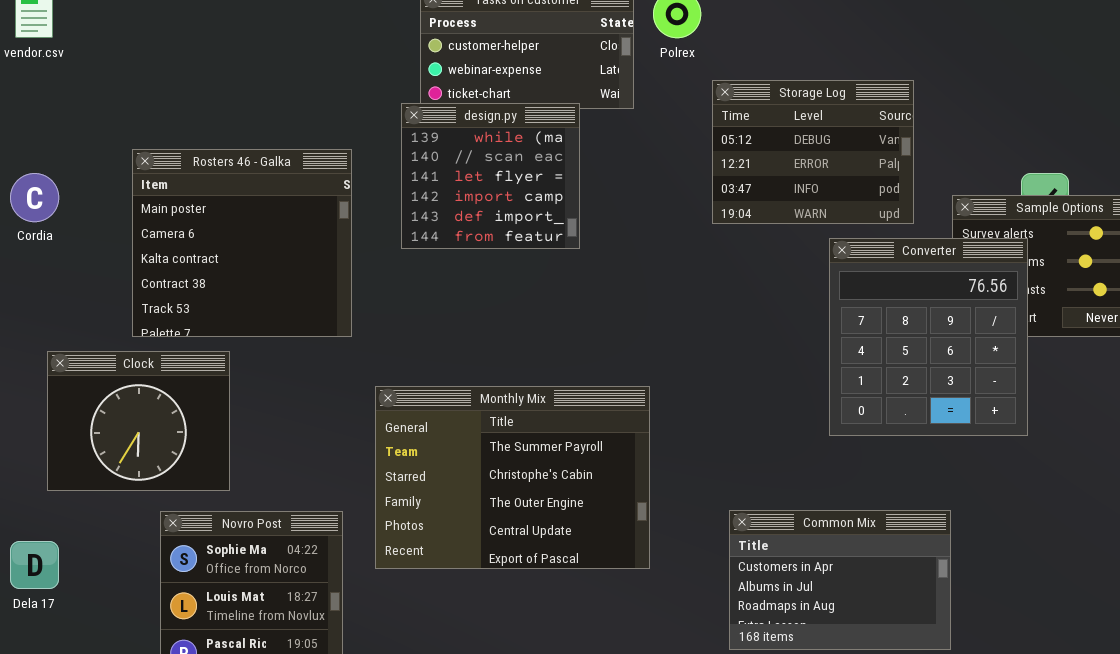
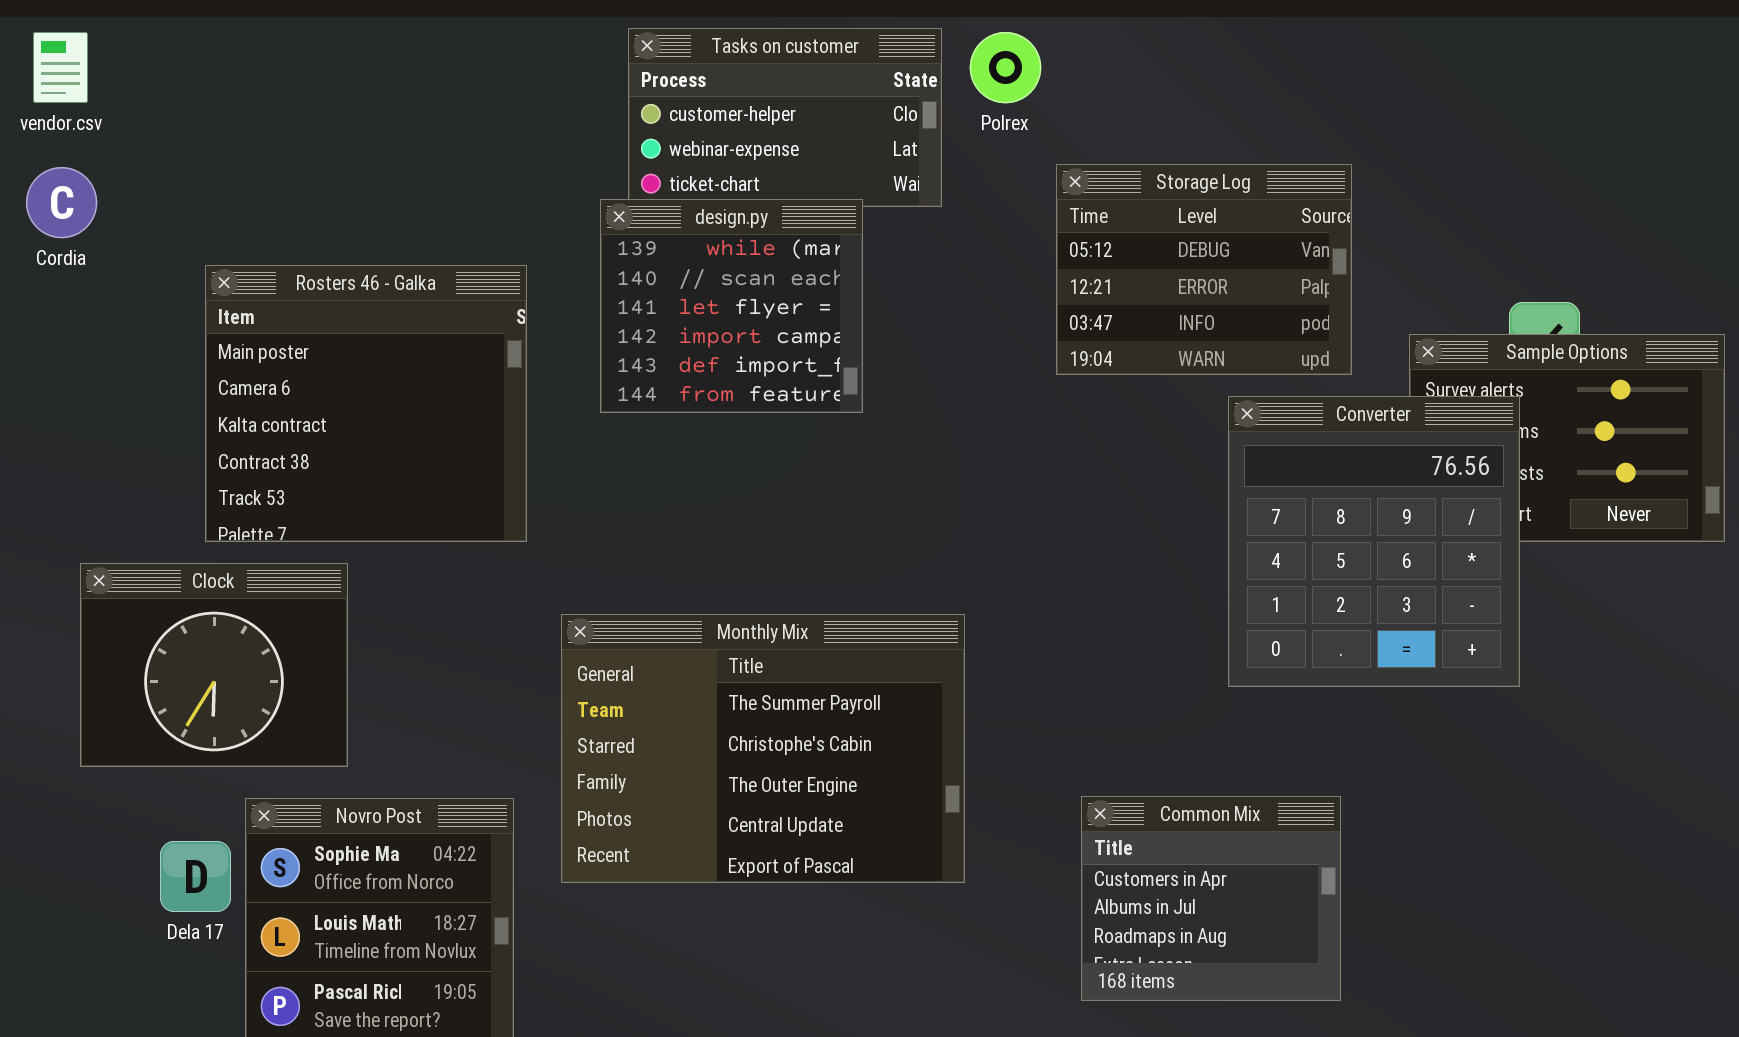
Cordia: [10,173,59,222] -> [26,167,97,238], moved
Common Mix: [729,510,951,650] -> [1081,796,1341,1001], resized
Dela 17: [10,541,59,589] -> [160,841,231,912], moved

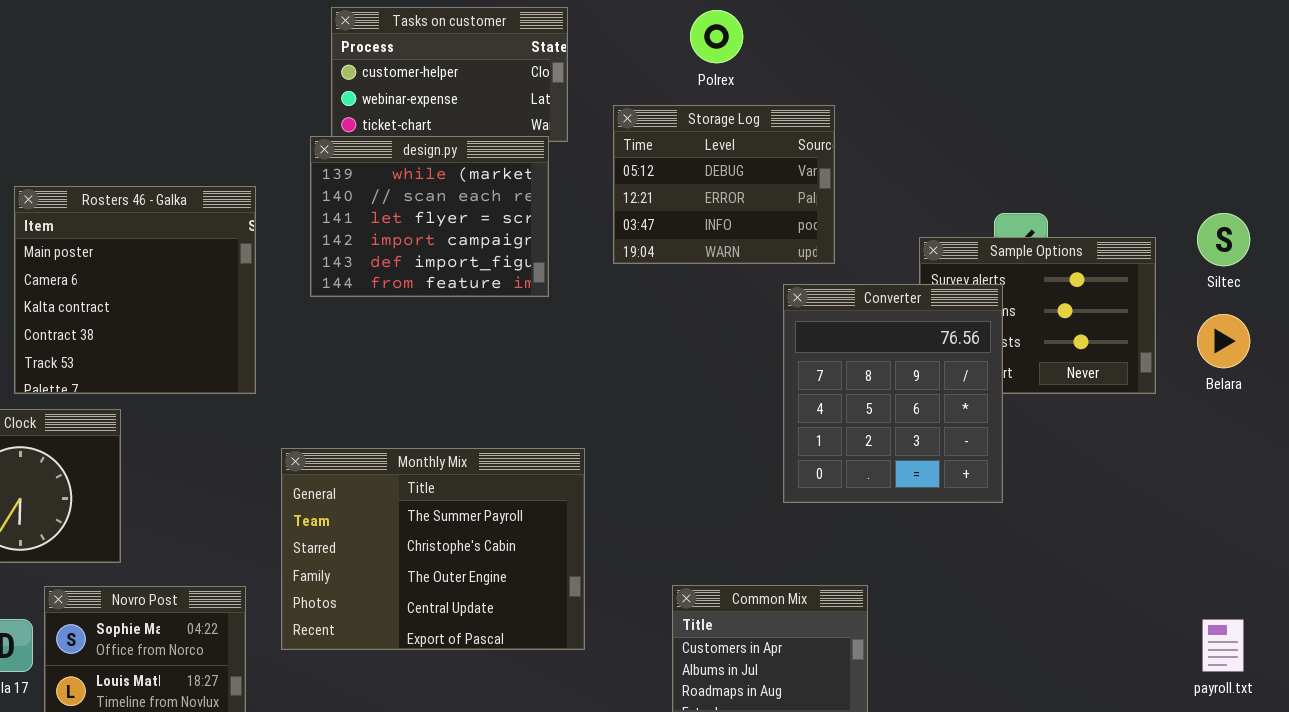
Polrex: [970,32,1041,103] -> [690,10,743,63], moved
Storage Log: [1056,164,1352,375] -> [613,105,835,264], moved
design.py: [600,199,863,413] -> [310,136,549,297], resized

